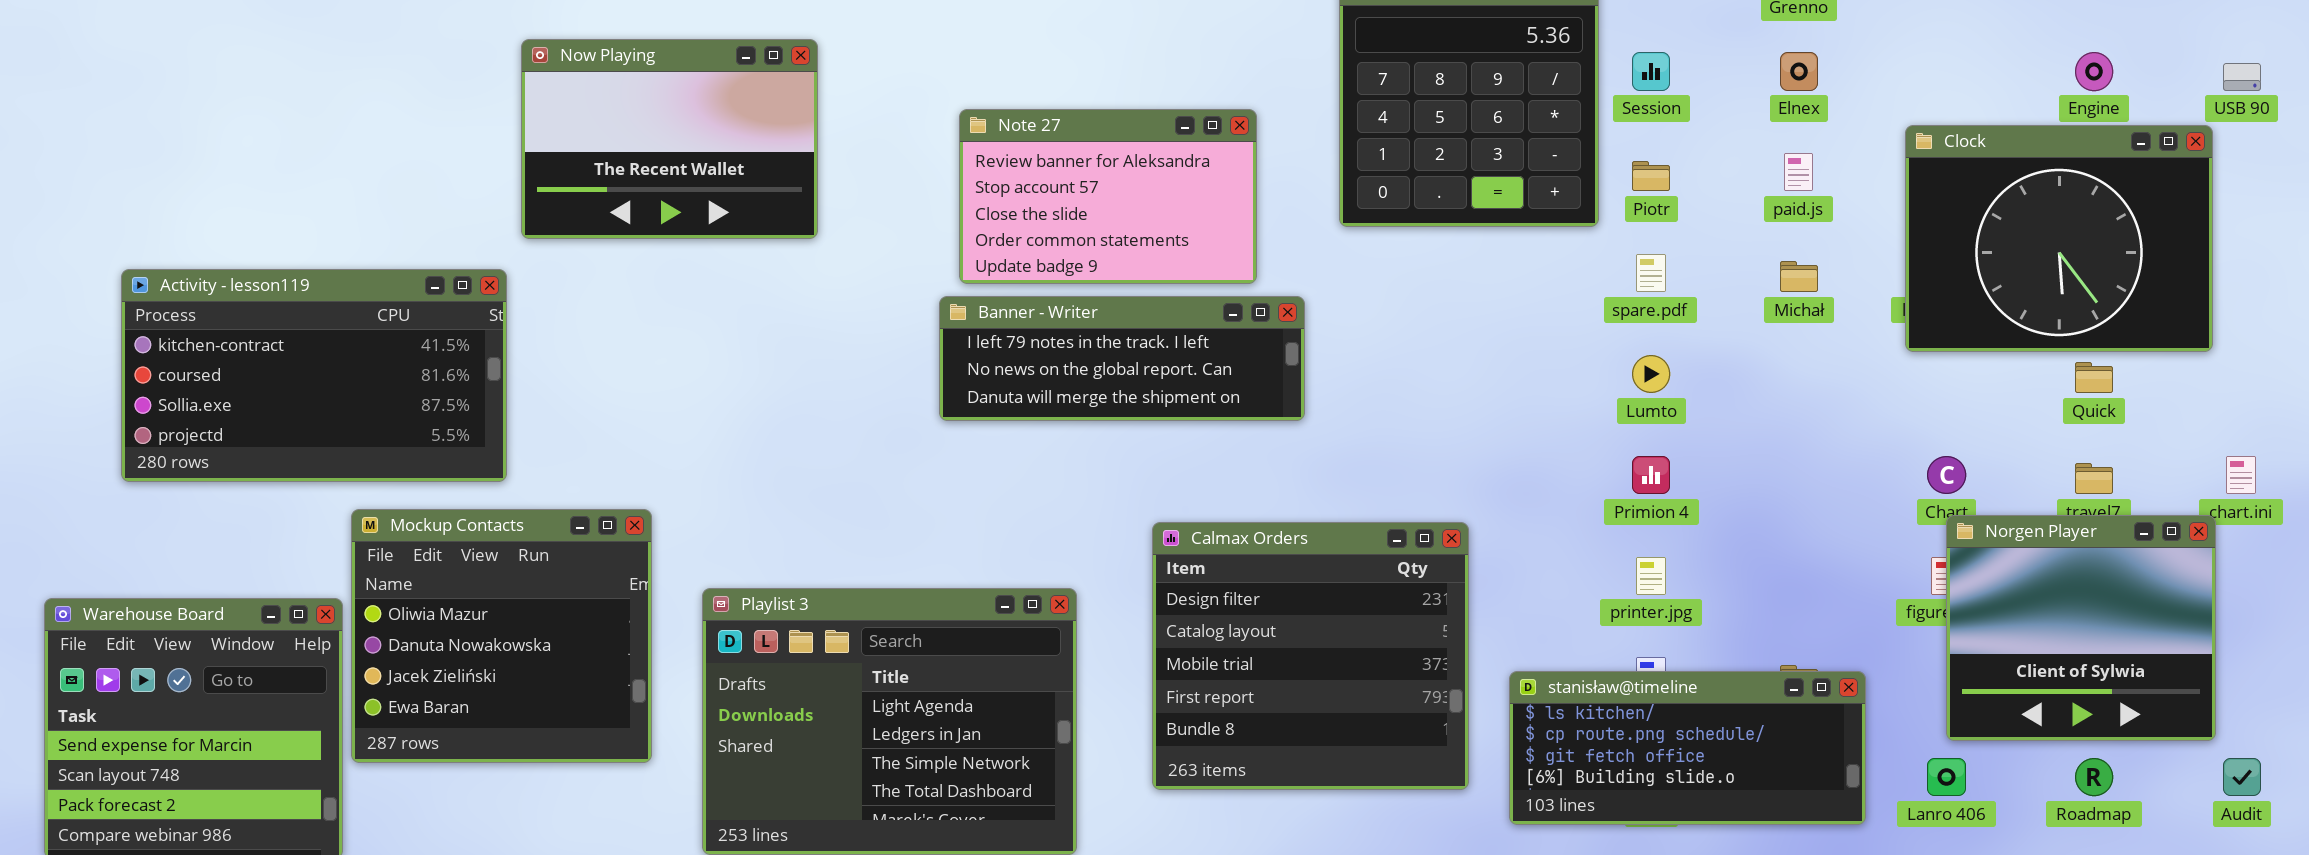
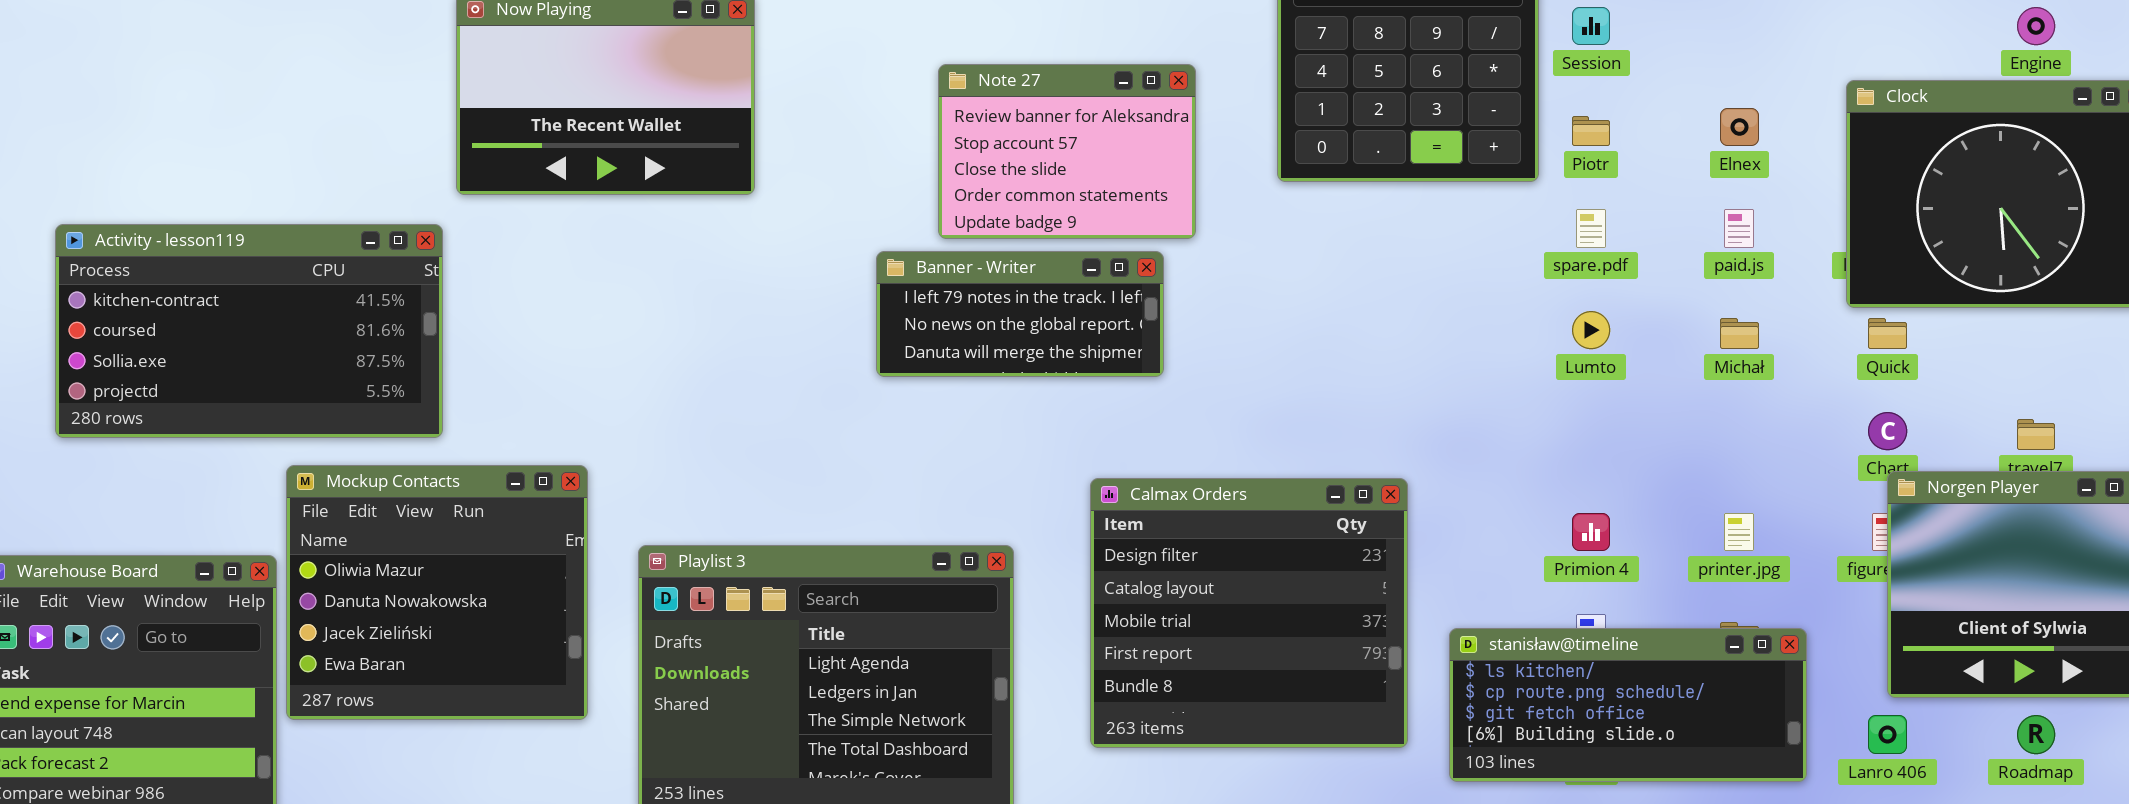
Elnex: [1780,52,1818,91] -> [1720,108,1759,146], moved
Note 27: [959,109,1257,284] -> [938,64,1196,239], resized
paid.js: [1784,153,1813,191] -> [1724,209,1754,248], moved
Michał: [1780,261,1818,292] -> [1720,318,1759,349], moved
Banner - Writer: [939,296,1305,421] -> [876,251,1164,377], resized
Quick: [2075,362,2113,393] -> [1868,318,1907,349], moved
Primion 4: [1632,456,1670,494] -> [1572,513,1610,551], moved
printer.jpg: [1636,557,1666,595] -> [1724,513,1754,551], moved

